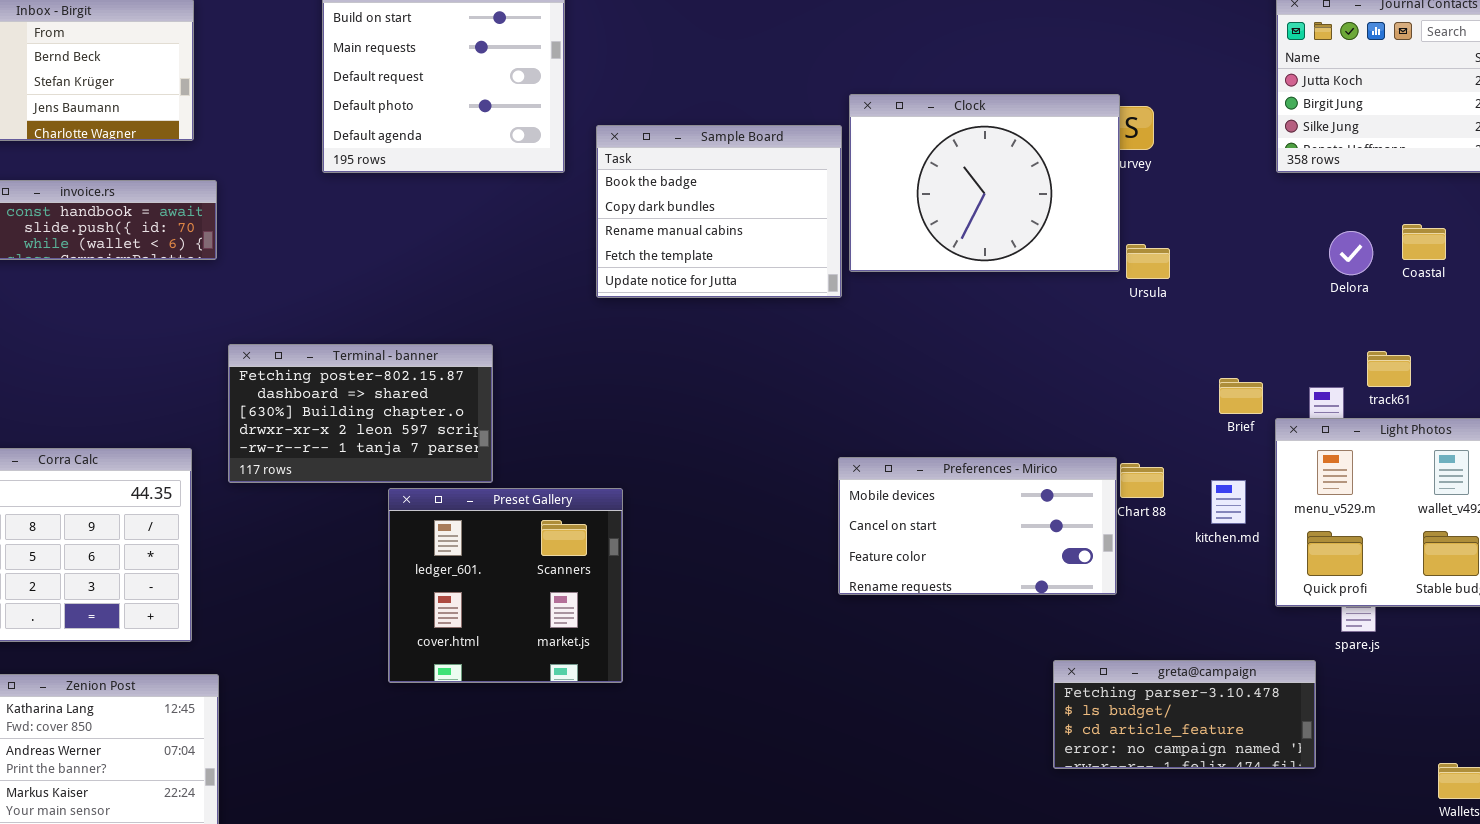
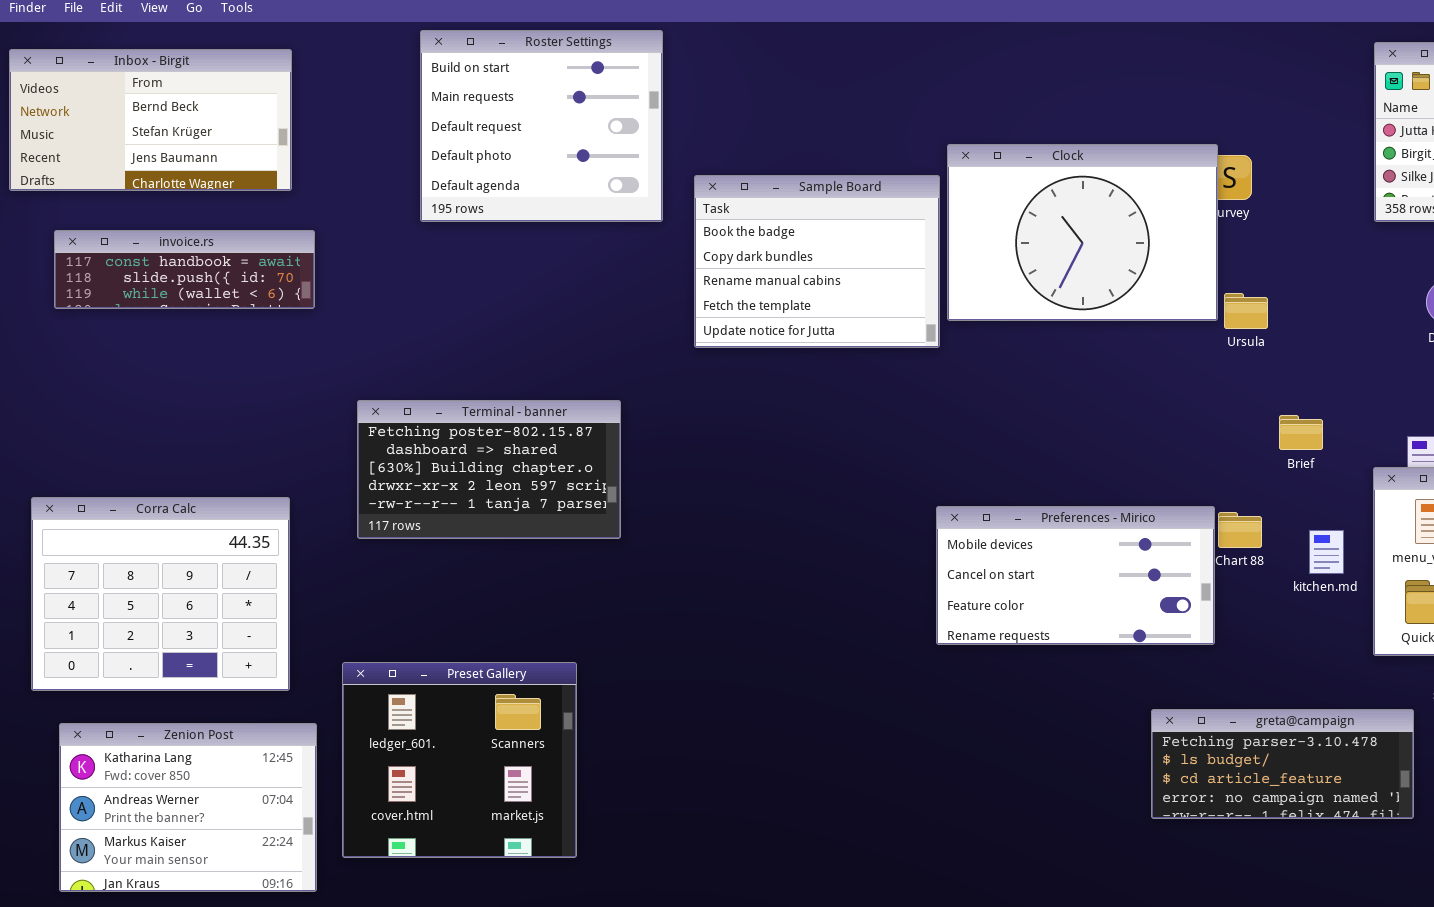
Terminal - banner: [228,344,493,483] -> [357,400,621,539], moved
Brief: [1219,378,1263,414] -> [1279,415,1323,450], moved
Preset Gallery: [388,488,623,683] -> [342,662,577,858], moved

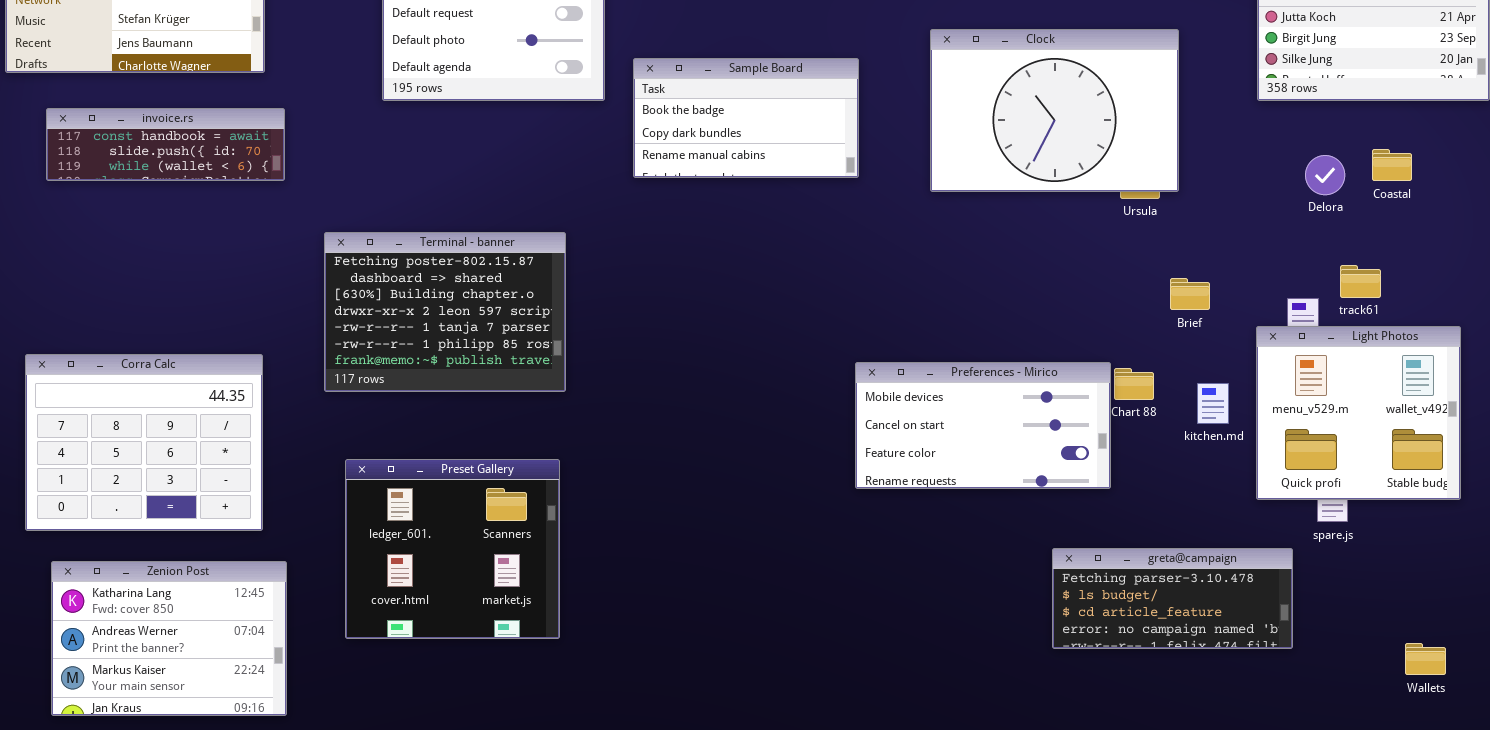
Clock: [947,144,1218,321] -> [930,29,1179,192], moved
Sample Board: [694,175,940,348] -> [633,58,859,178], resized
Terminal - banner: [357,400,621,539] -> [324,232,566,392], resized
Preset Gallery: [342,662,577,858] -> [345,459,560,639], moved

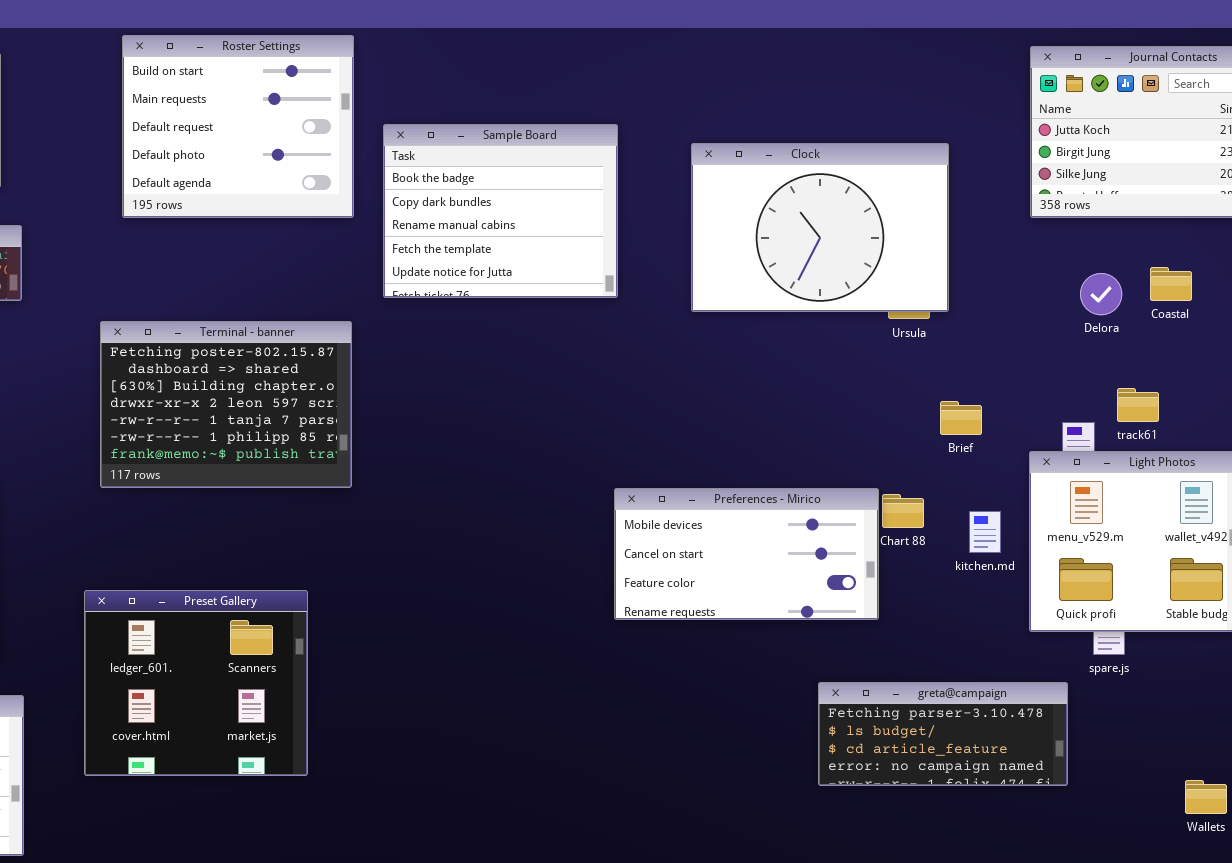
Sample Board: [633,58,859,178] -> [383,124,618,298], resized
Terminal - banner: [324,232,566,392] -> [100,321,352,488], moved

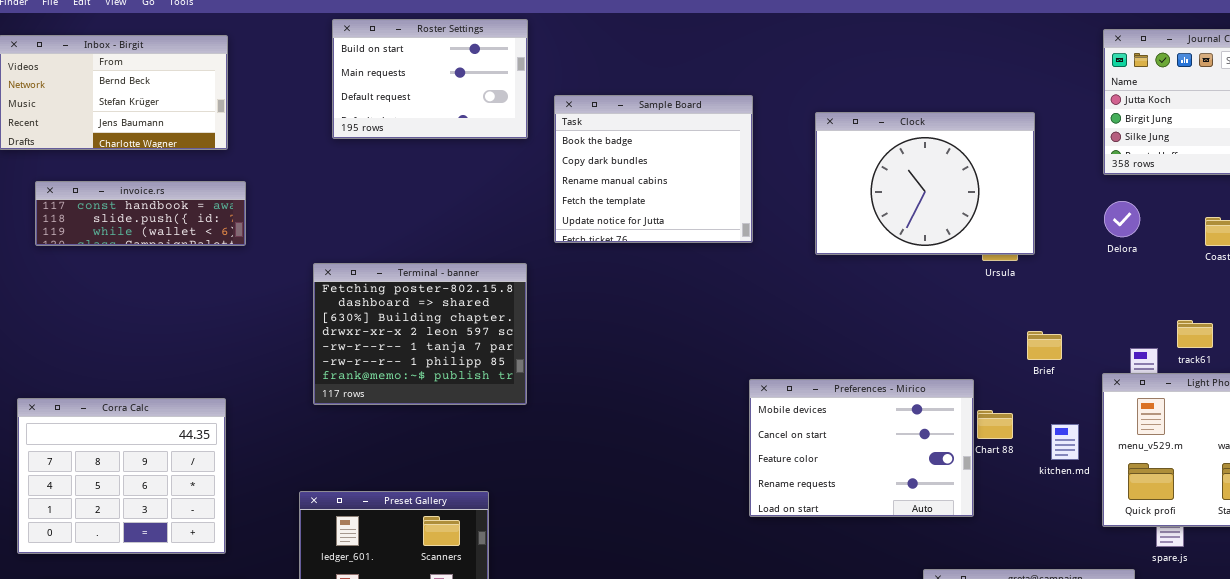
Roster Settings: [122,35,354,218] -> [332,19,528,139], resized
Delora: [1080,273,1122,315] -> [1104,201,1140,237], moved
Preferences - Mirico: [614,488,879,620] -> [749,379,974,517], resized

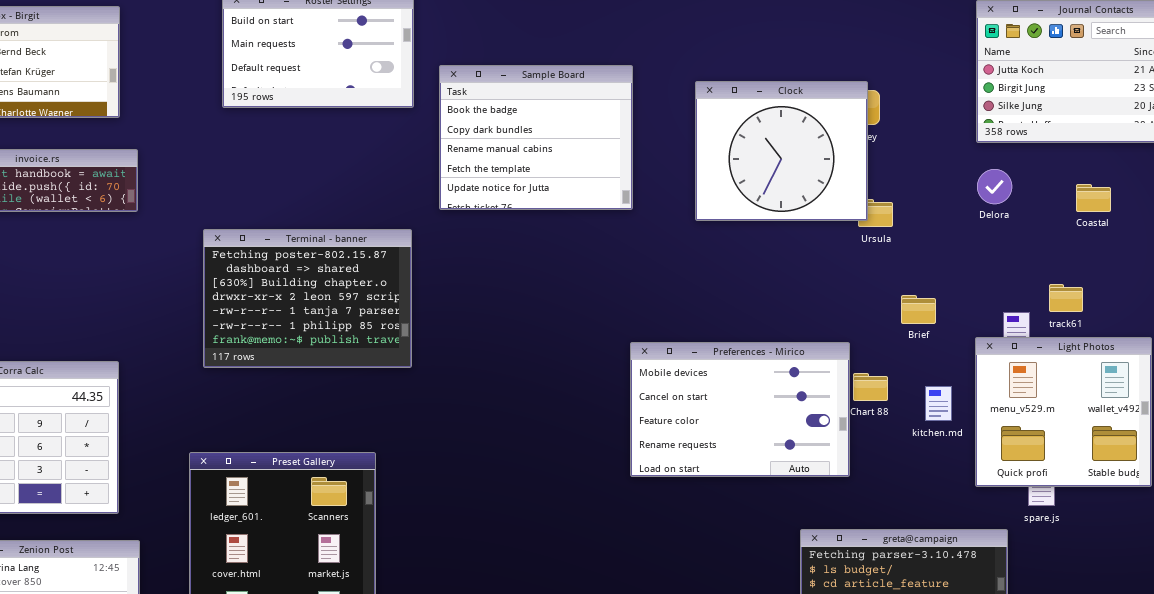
Clock: [815,112,1035,255] -> [695,81,868,221], resized

